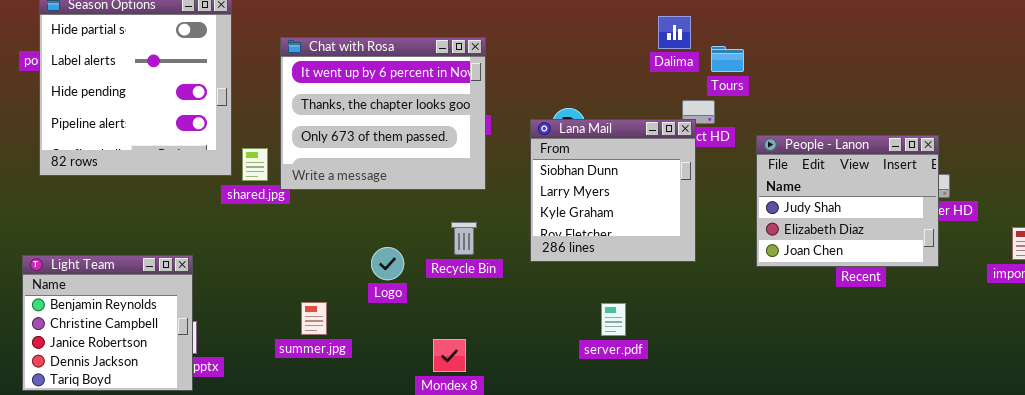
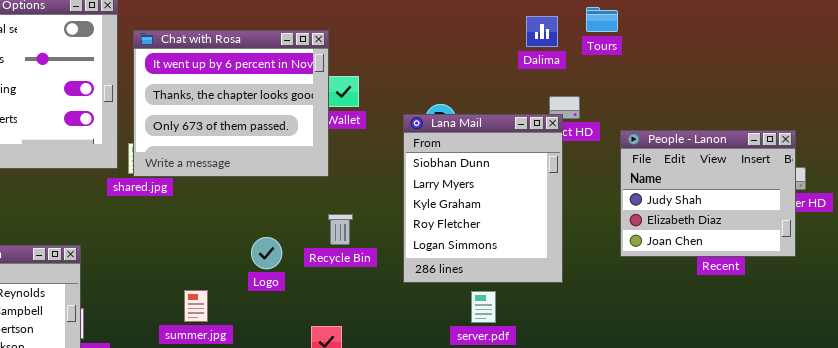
Chat with Rosa: [280,37,486,190] -> [133,30,329,177], moved
Tours: [711,46,744,72] -> [586,7,618,32], moved
Lana Mail: [530,119,696,262] -> [403,114,563,283], resized

